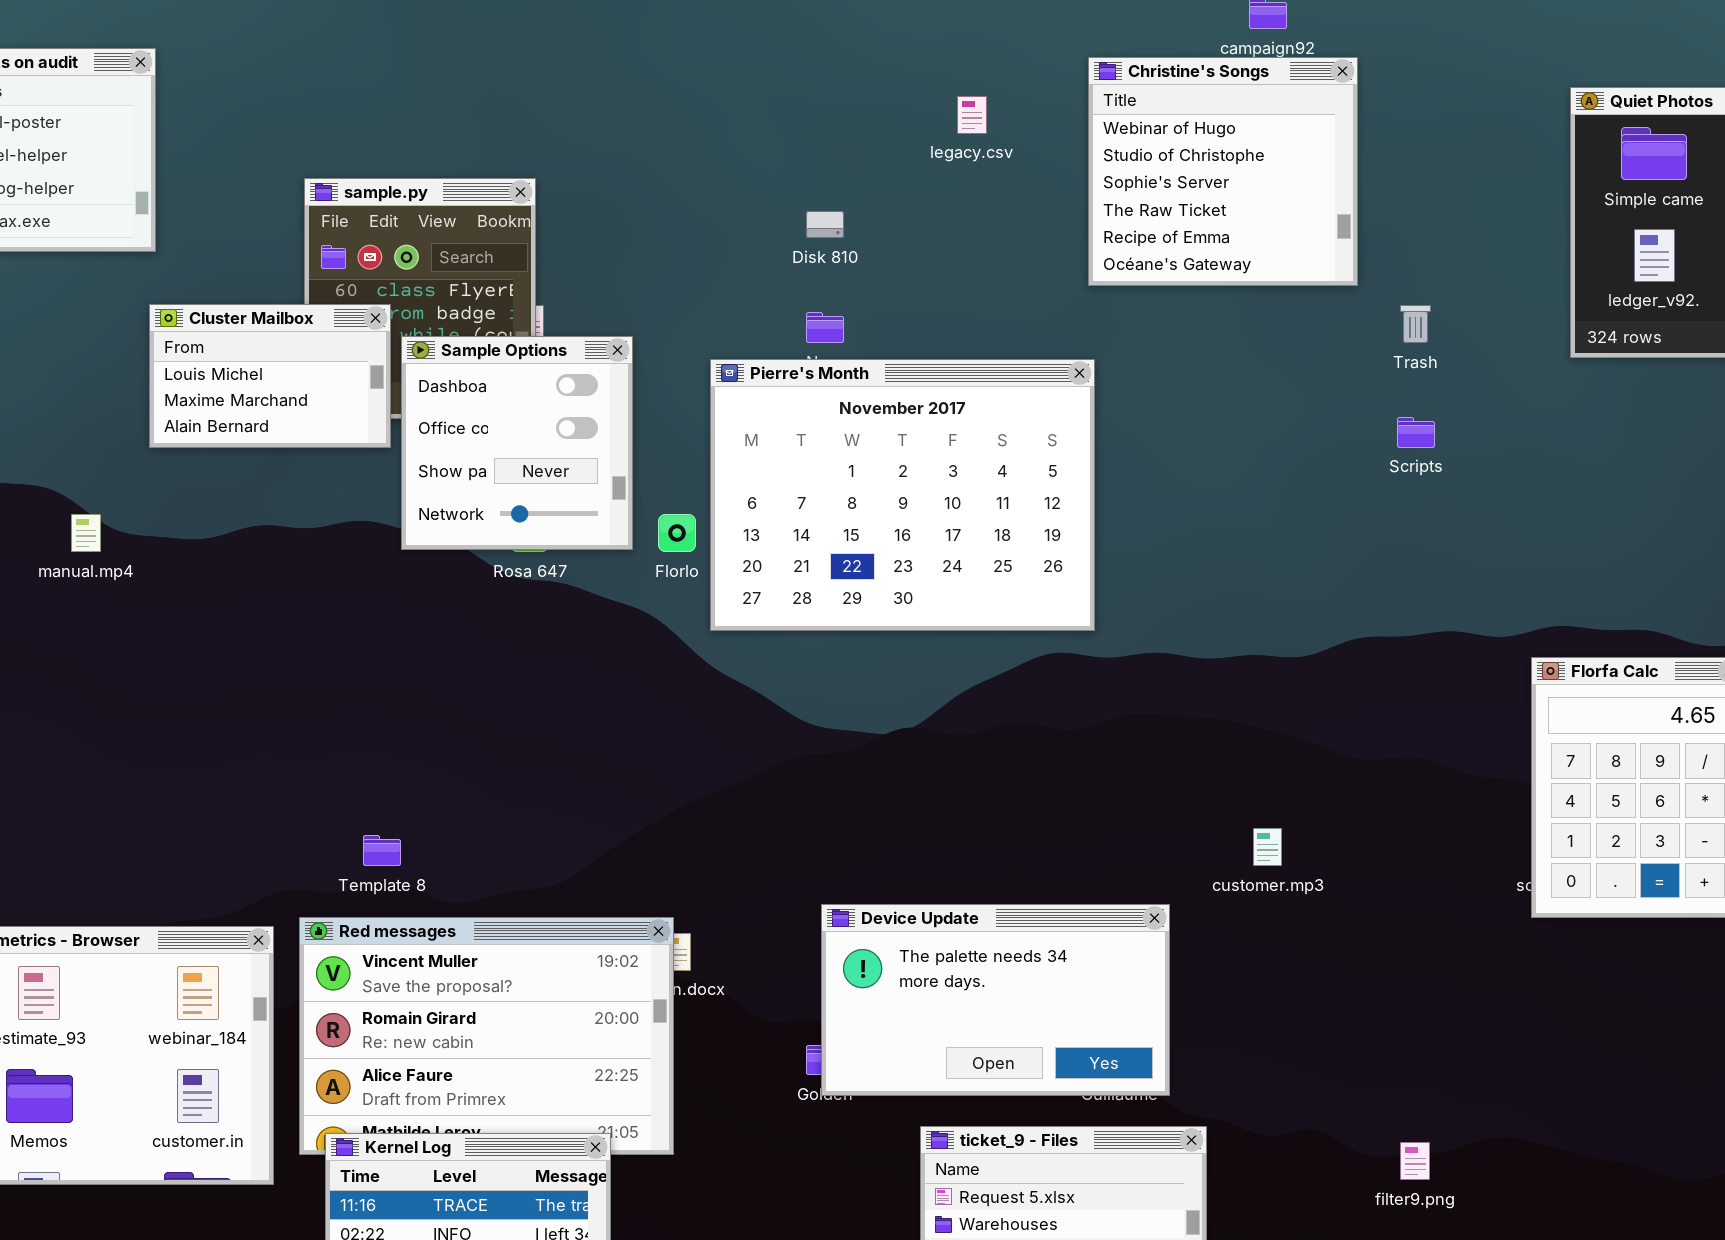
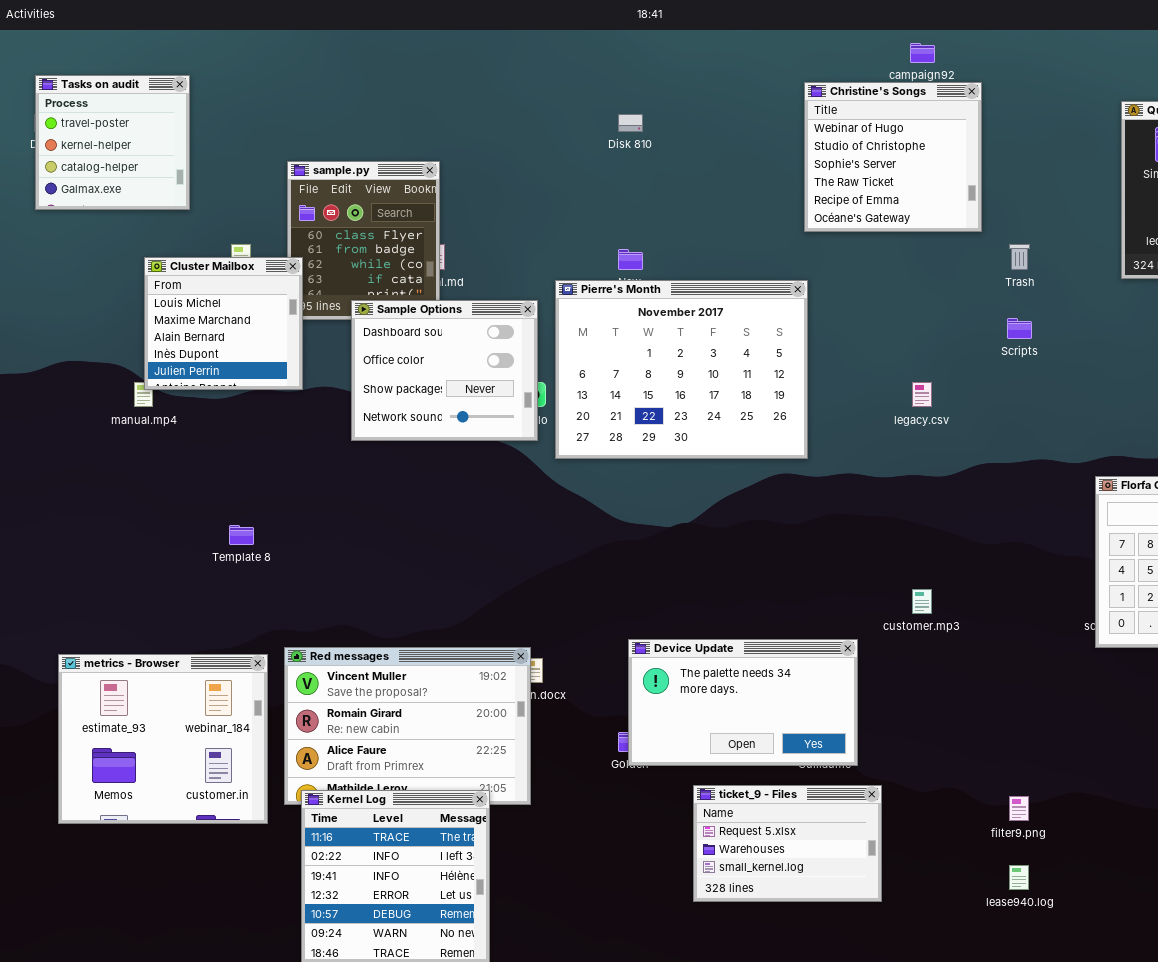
legacy.csv: [957,96,987,134] -> [912,382,932,407], moved
Disk 810: [806,211,844,238] -> [618,114,643,132], moved
Cluster Mailbox: [149,304,391,448] -> [144,257,303,390], moved, resized
Sample Options: [401,336,633,550] -> [351,300,538,441], moved, resized
Template 8: [363,835,401,866] -> [229,525,254,545], moved

